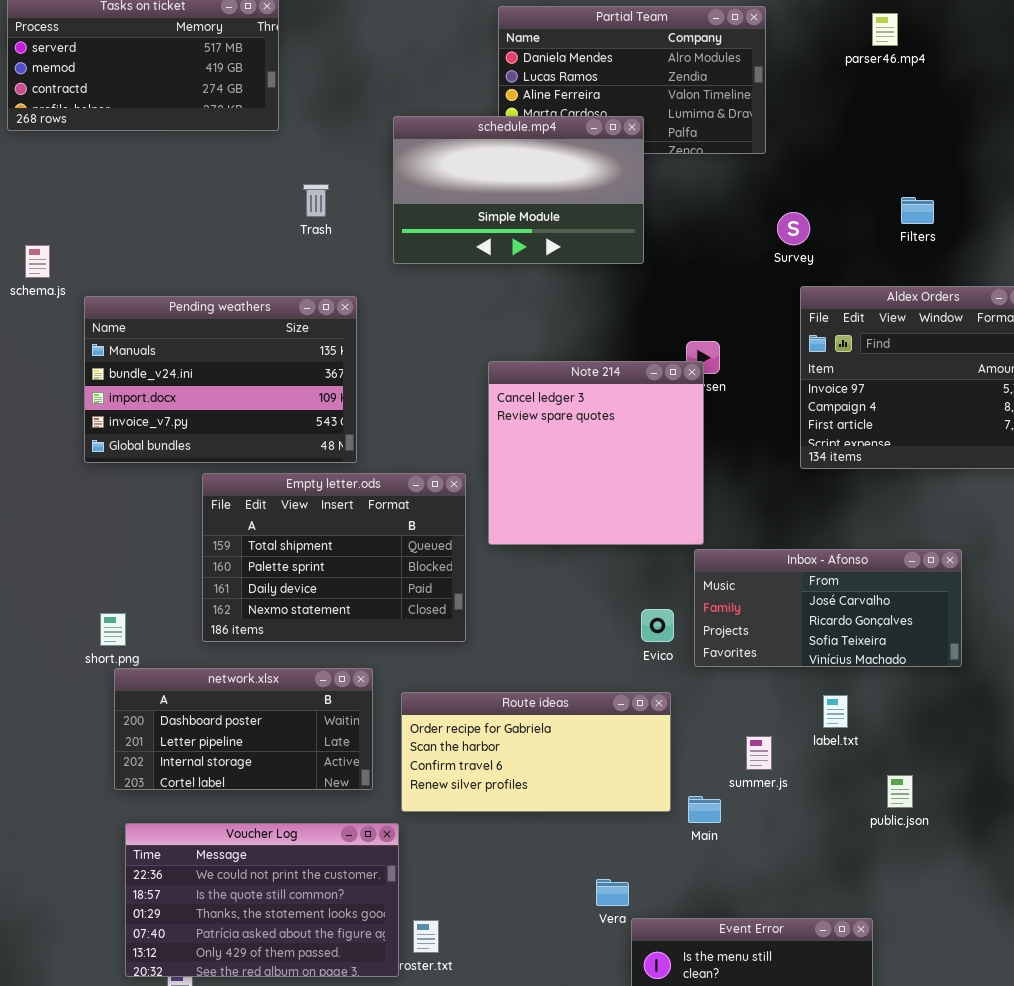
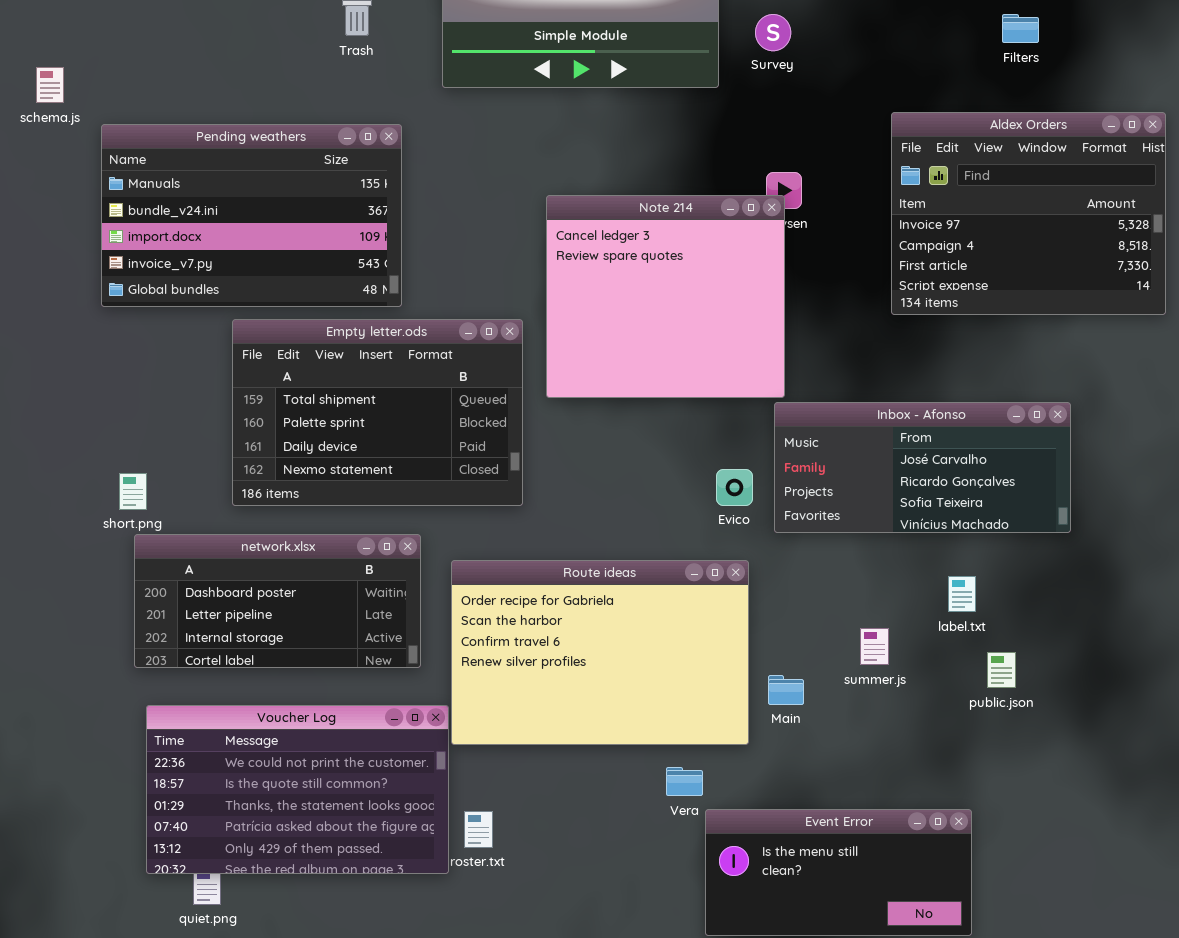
Survey: [777,212,810,245] -> [755,14,791,51], moved
Route ideas: [401,692,671,812] -> [451,560,749,745], resized
label.txt: [823,695,848,728] -> [948,576,976,612], moved
summer.js: [746,736,772,770] -> [860,628,889,665], moved

